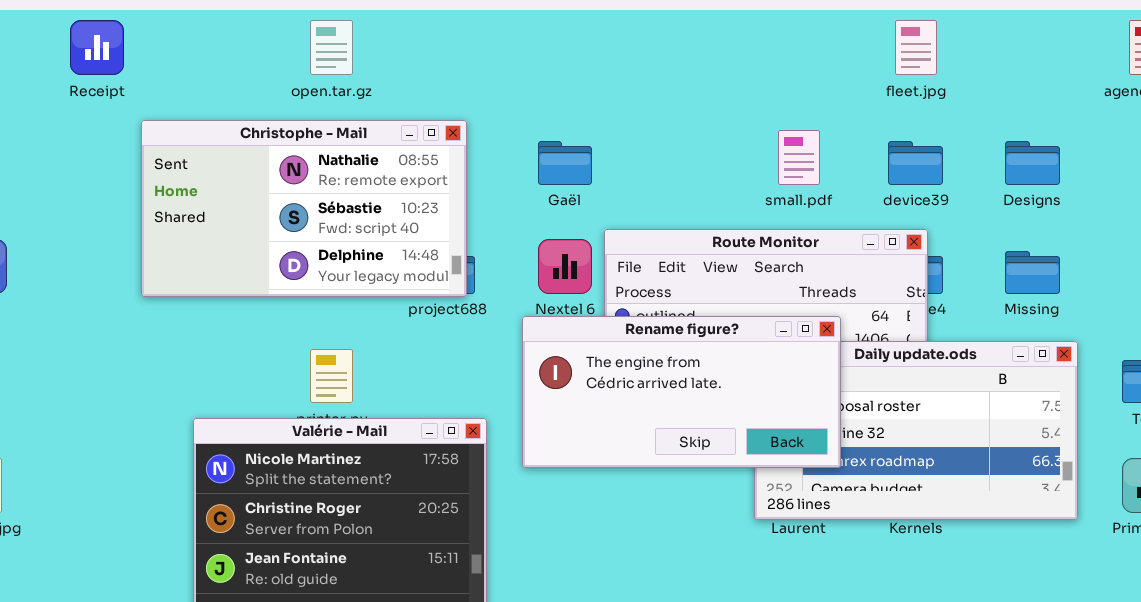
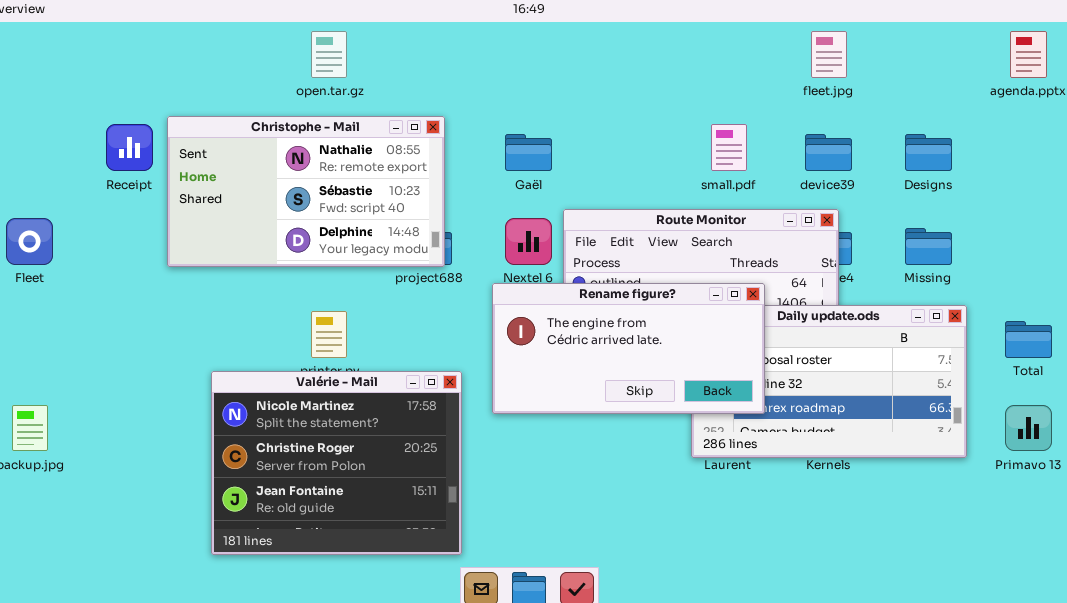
Receipt: [70,20,124,75] -> [106,124,153,171], moved

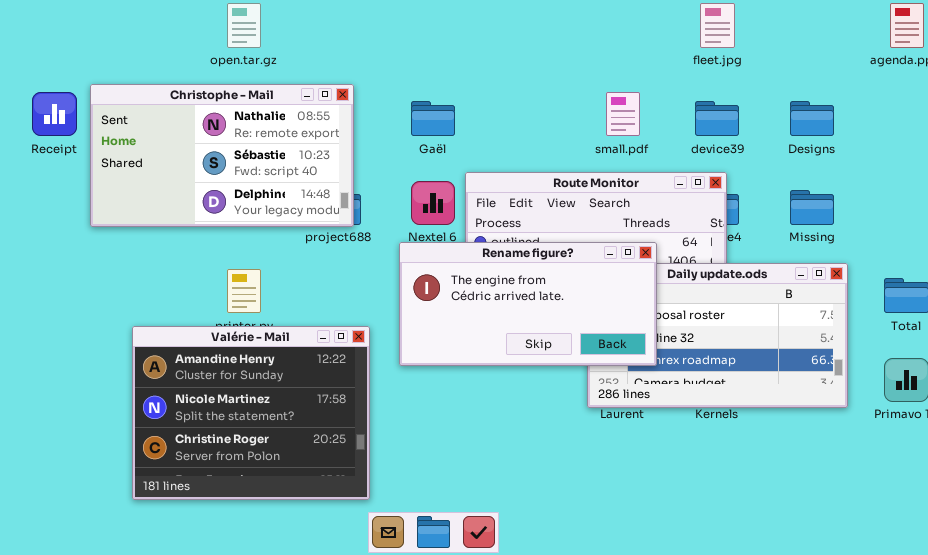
Valérie - Mail: [211,371,462,555] -> [132,326,370,500], scrolled up 1 row

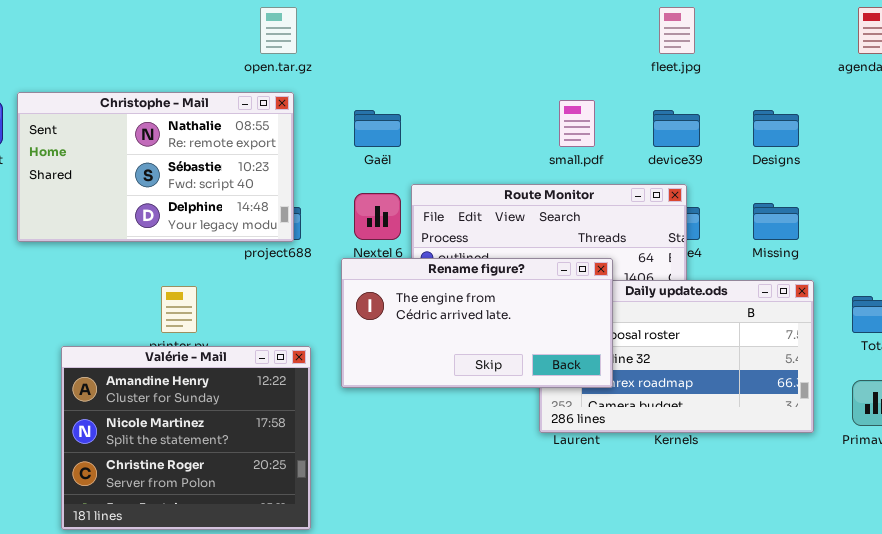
open.tar.gz: [227,3,261,48] -> [260,7,297,54], moved

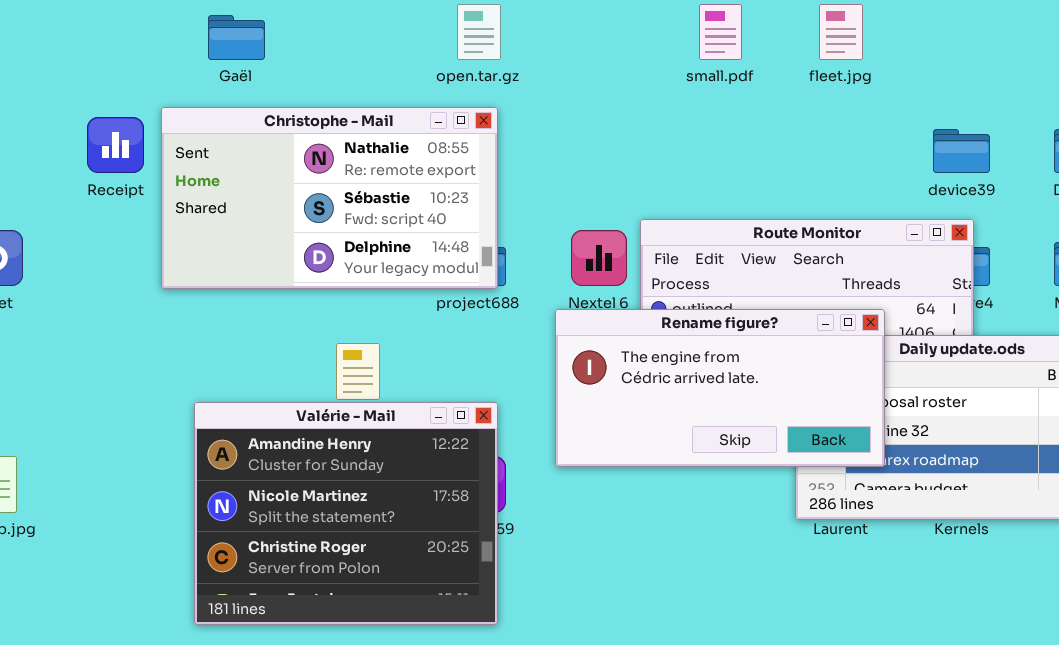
fleet.jpg: [659,7,695,54] -> [819,4,863,60], moved
small.pdf: [559,100,595,147] -> [699,4,742,60], moved
Gaël: [354,110,401,147] -> [208,15,265,60], moved
Valérie - Mail: [61,346,311,530] -> [194,402,498,625], moved

